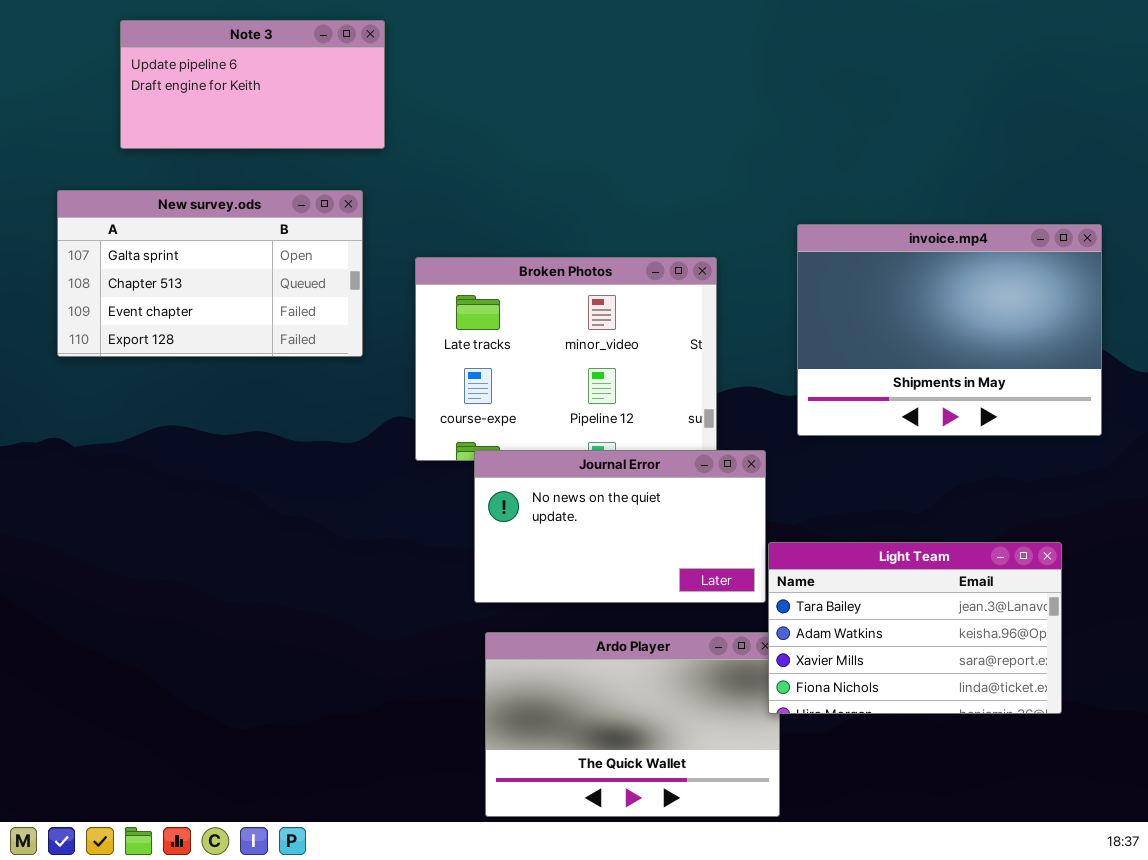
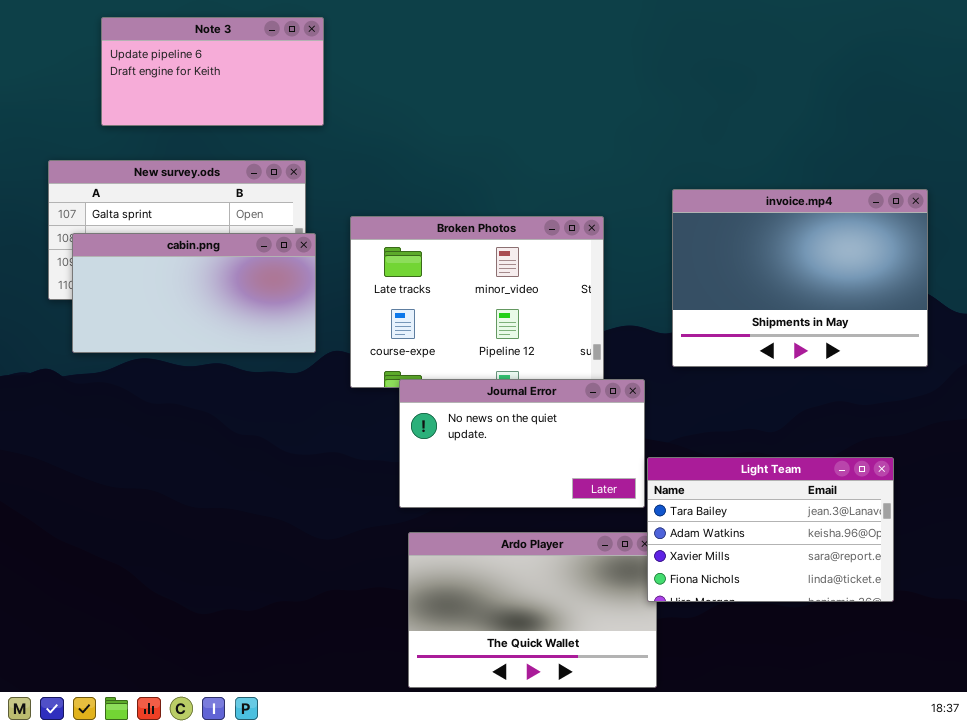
cabin.png: none -> [72,233,316,353], opened

